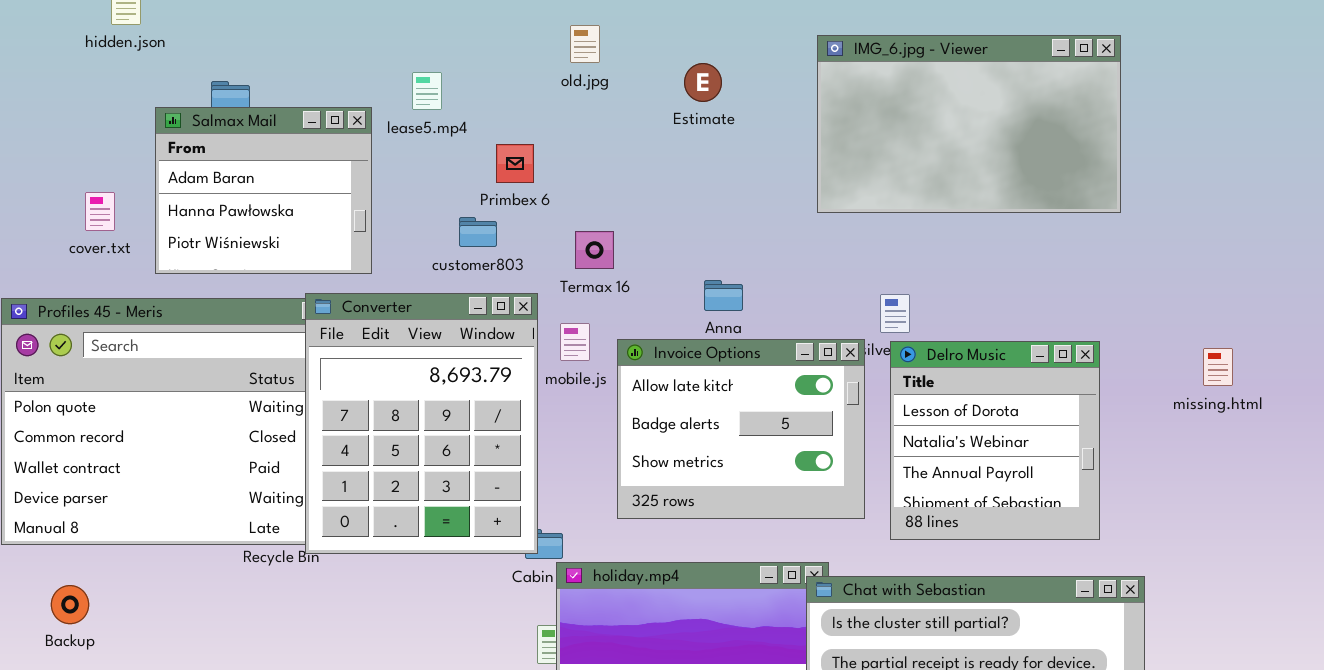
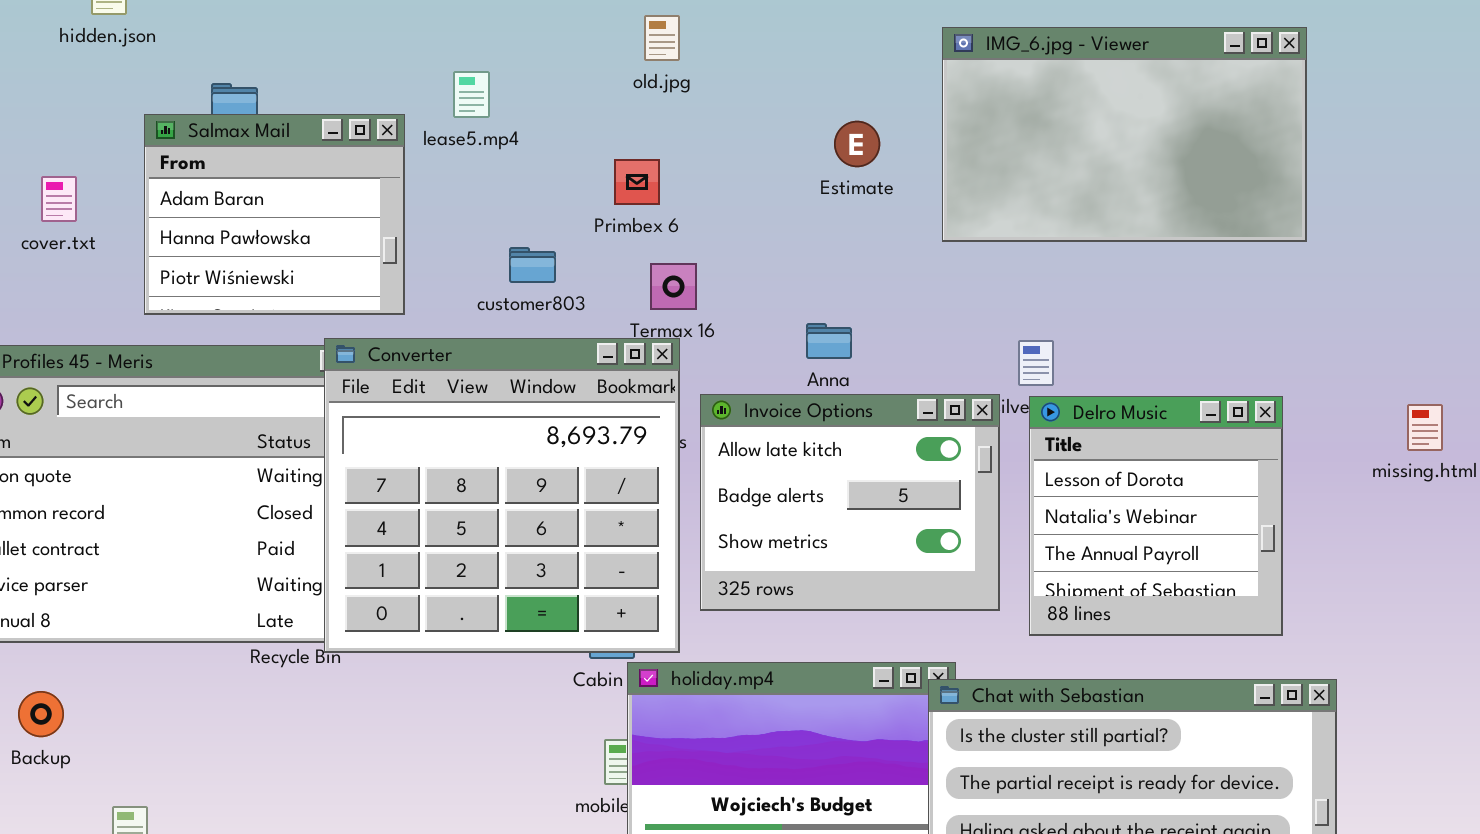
Estimate: [684,63,722,102] -> [834,121,880,167], moved
Primbex 6: [496,144,534,183] -> [614,159,660,205], moved
cover.txt: [85,192,115,231] -> [41,176,77,222], moved
Converter: [305,293,538,554] -> [324,338,680,653], resized

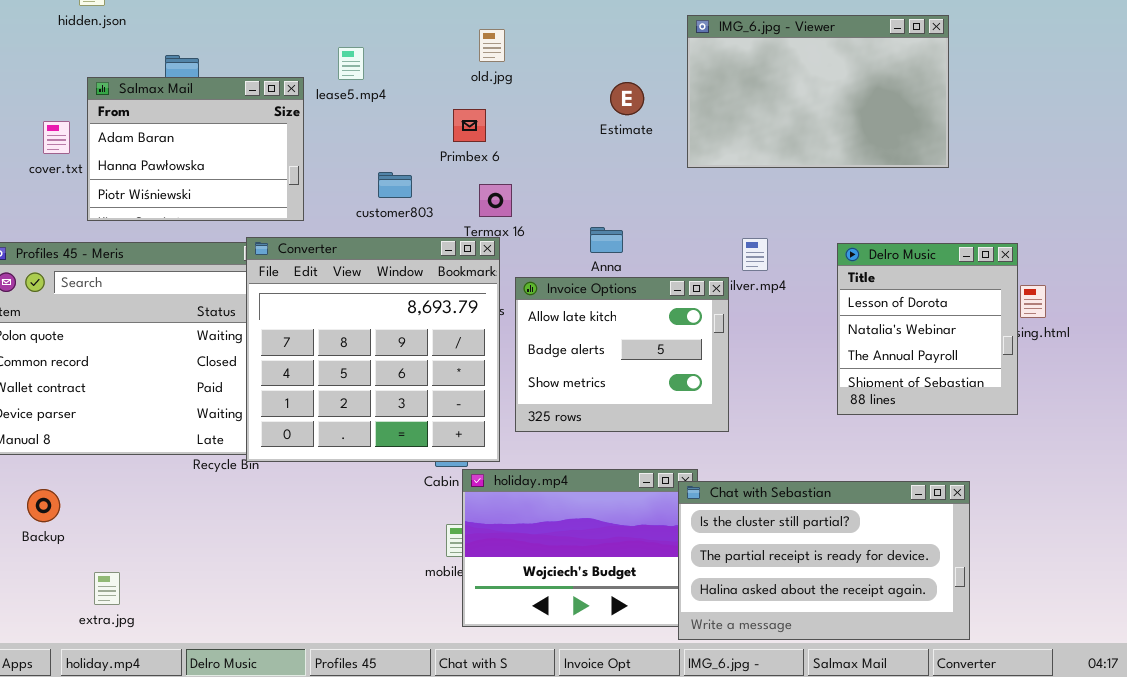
old.jpg: [644,15,680,61] -> [479,29,505,62], moved
Salmax Mail: [144,114,405,315] -> [87,77,304,221], resized
Delro Music: [1029,396,1283,636] -> [837,243,1018,415], moved

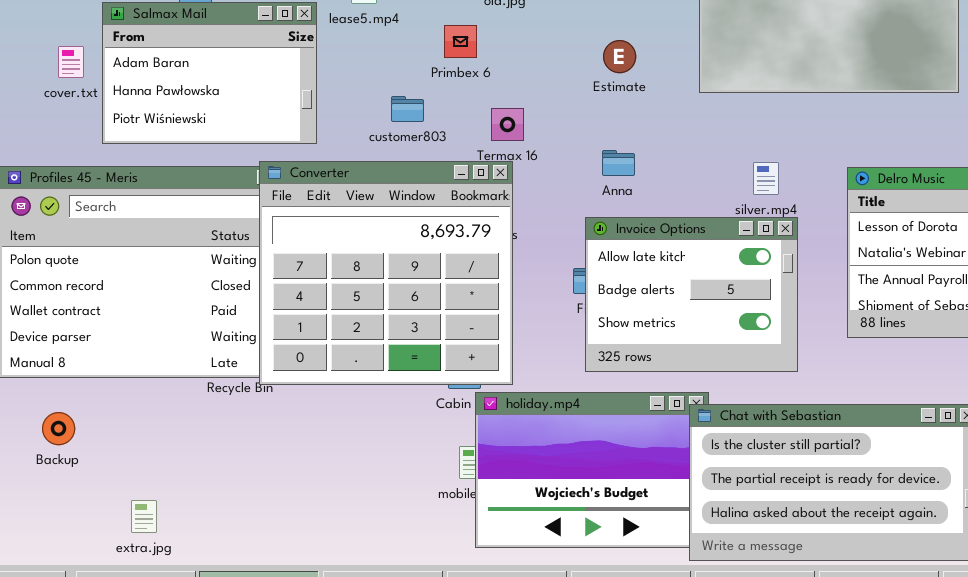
Estimate: [610,82,644,115] -> [603,40,636,73], moved
Primbex 6: [453,109,486,142] -> [444,25,477,58], moved
Invoice Options: [515,277,729,432] -> [585,217,798,372], moved
extra.jpg: [94,572,120,605] -> [131,500,157,533], moved

